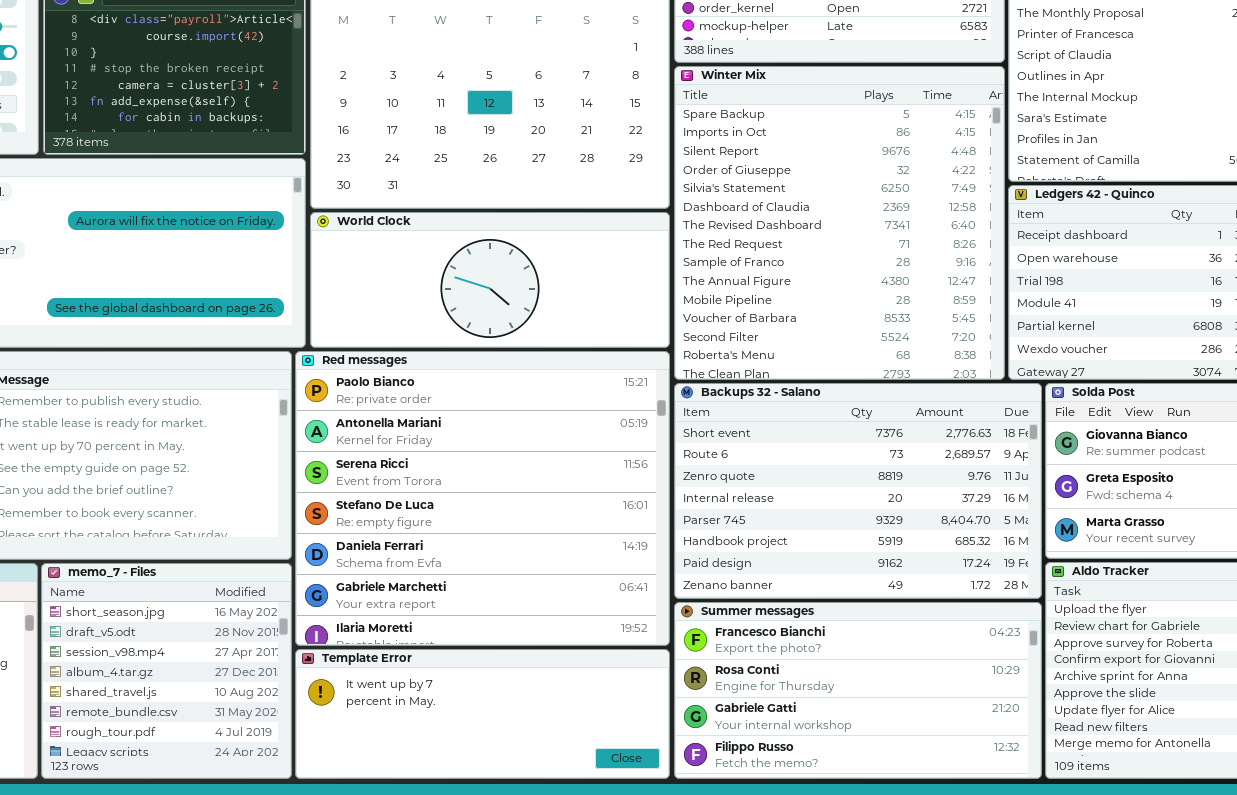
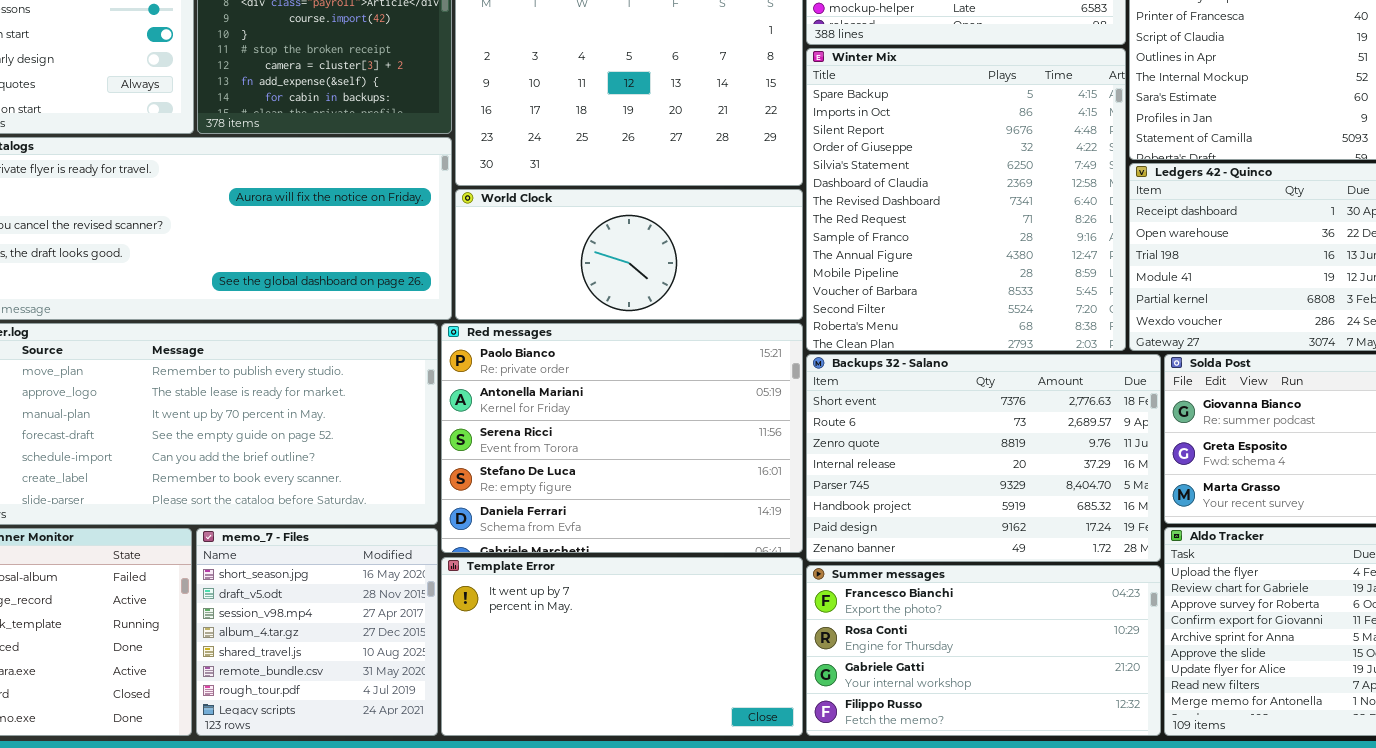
Red messages: [295,351,670,646] -> [441,323,803,553], resized
Template Error: [295,649,670,779] -> [441,557,803,736], resized

